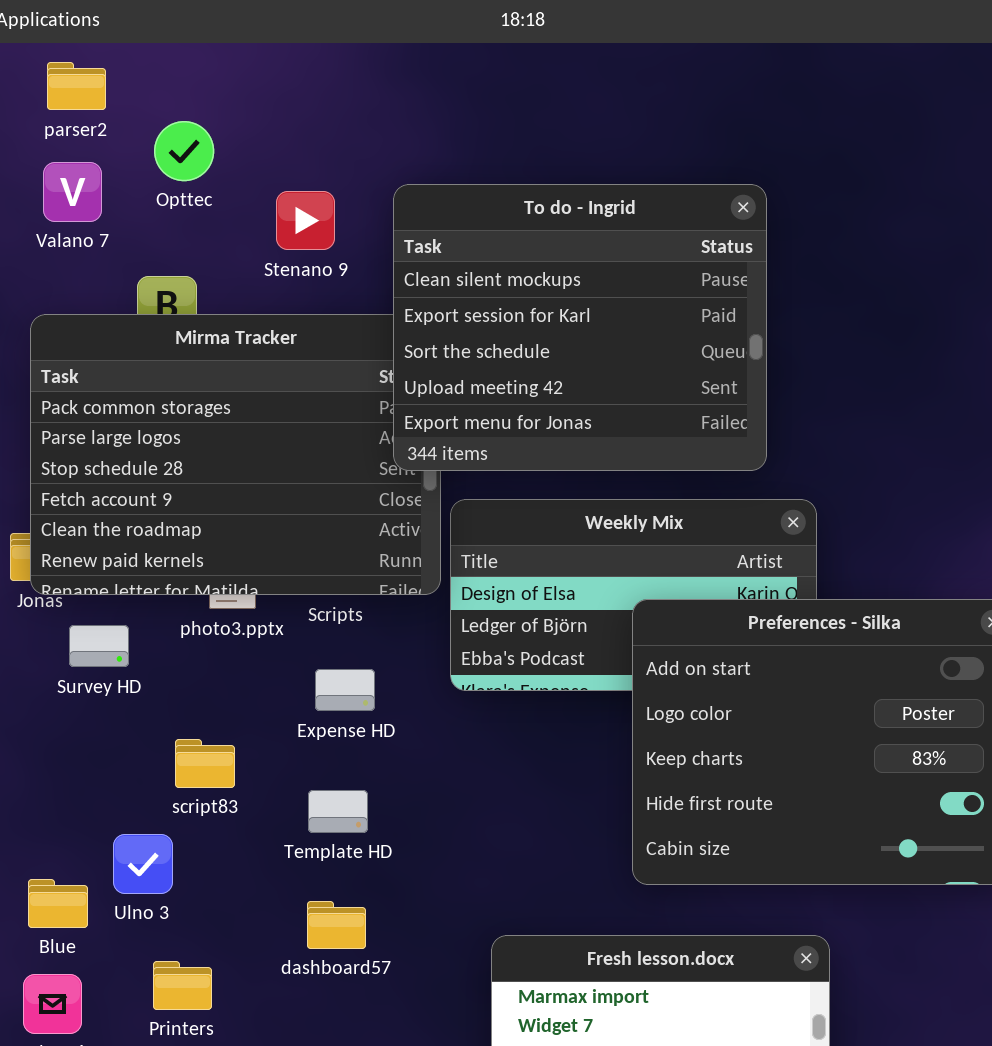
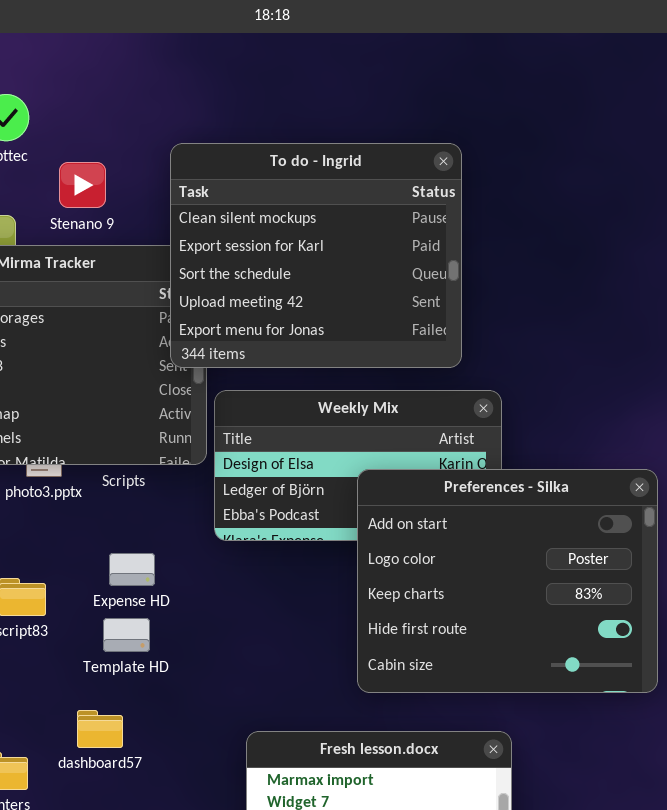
Stenano 9: [276,191,335,250] -> [59,162,106,208], moved
Expense HD: [315,669,375,711] -> [109,553,155,586], moved
dashboard57: [307,901,366,949] -> [77,710,123,748], moved

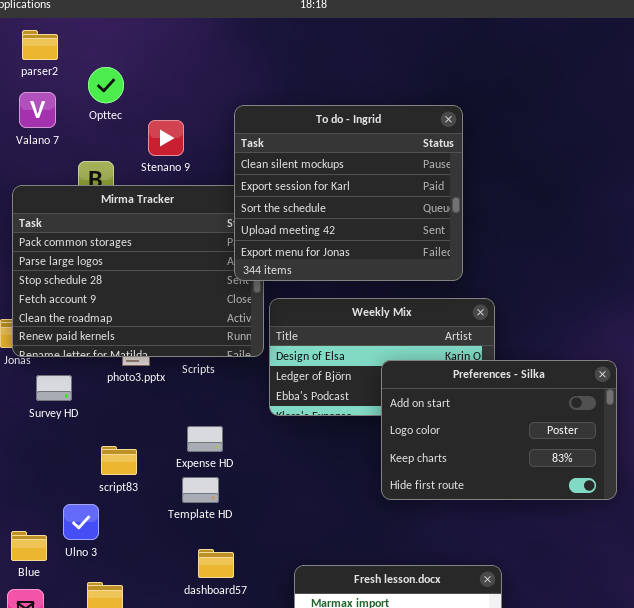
Preferences - Silka: [357,469,658,693] -> [381,360,617,500], resized
dashboard57: [77,710,123,748] -> [198,549,234,578], moved

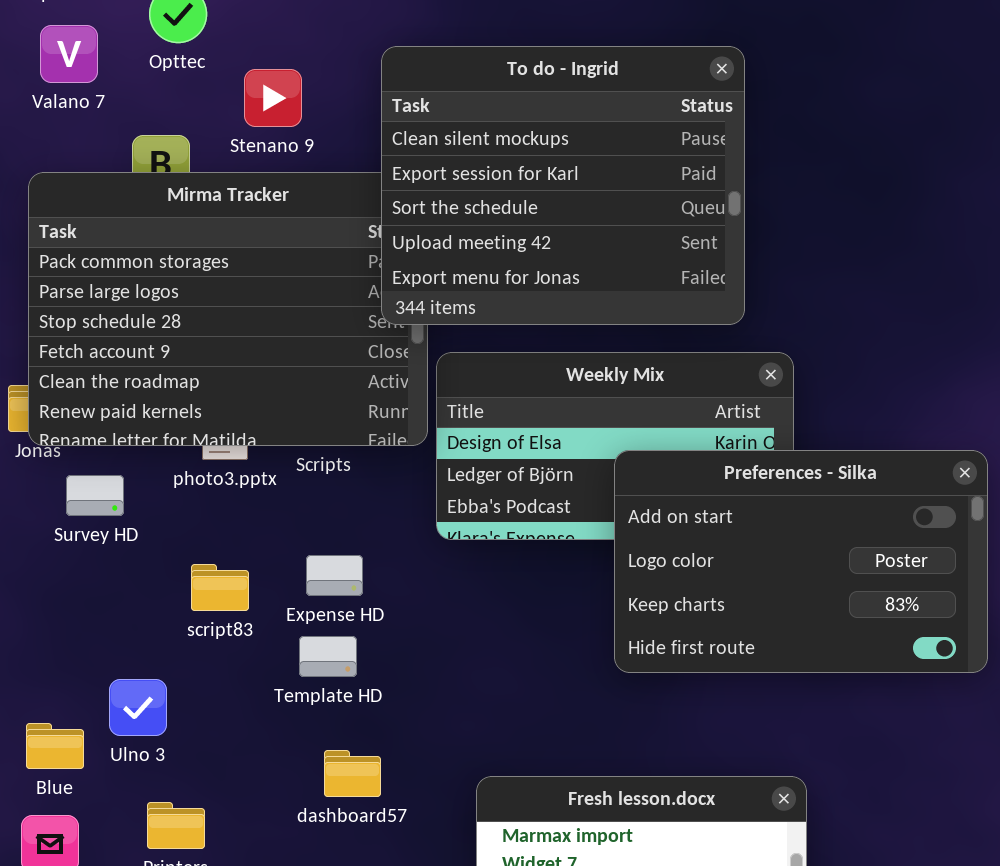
script83: [101,446,137,475] -> [191,564,249,611], moved

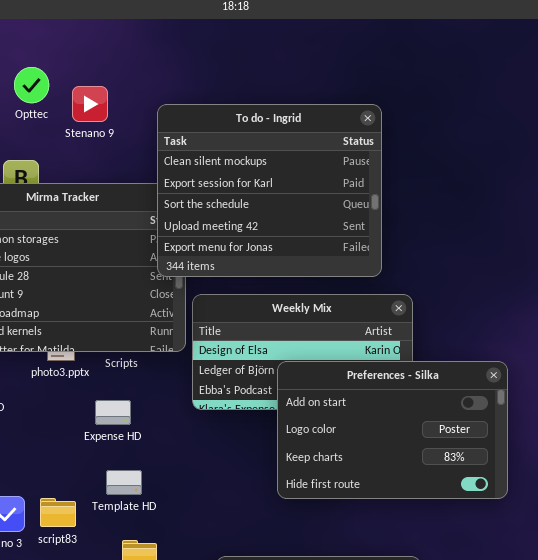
Stenano 9: [244,69,302,127] -> [72,86,108,122], moved
Preferences - Silka: [614,450,988,673] -> [277,361,508,499], moved
Expense HD: [306,555,363,596] -> [95,400,131,425], moved
script83: [191,564,249,611] -> [40,498,76,527], moved

